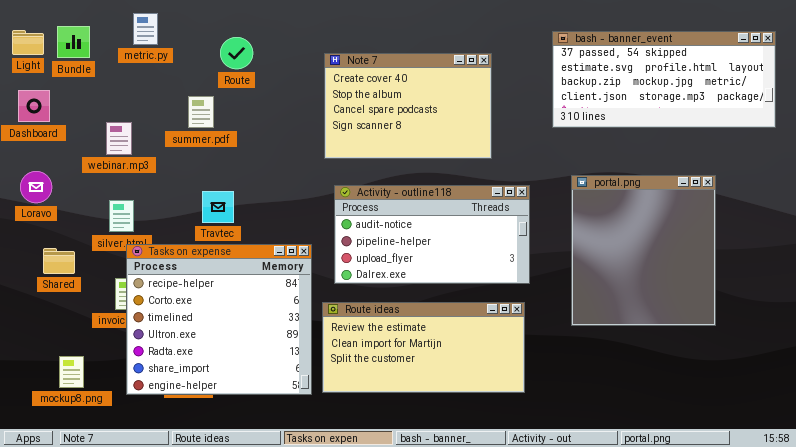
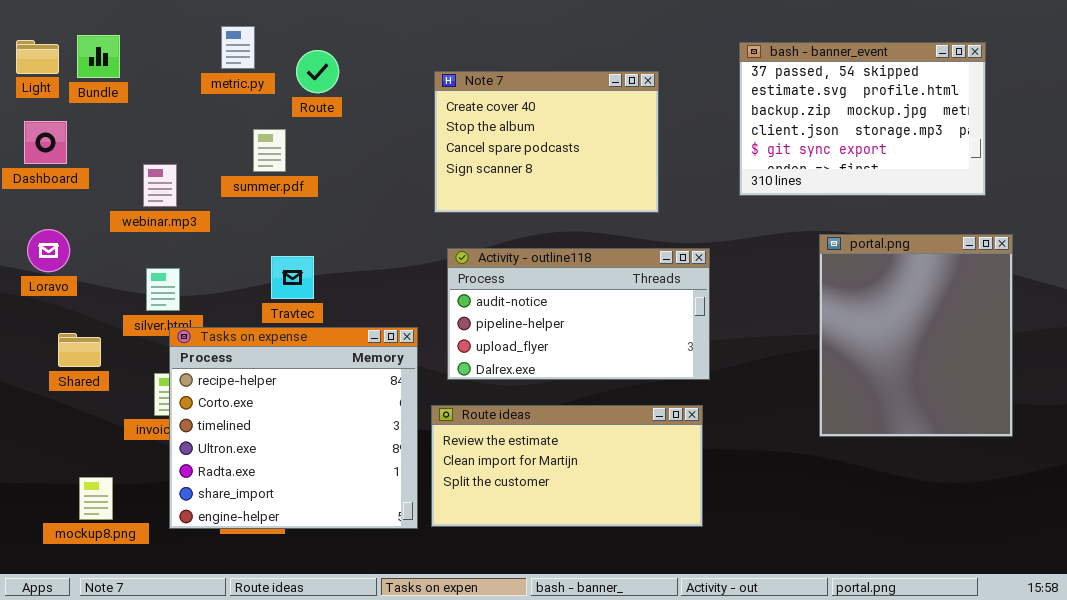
metric.py: [133,13,158,45] -> [221,26,255,69], moved
bash - banner_event: [552,31,776,128] -> [739,42,986,196], resized
portal.png: [571,175,716,326] -> [819,234,1013,437], moved

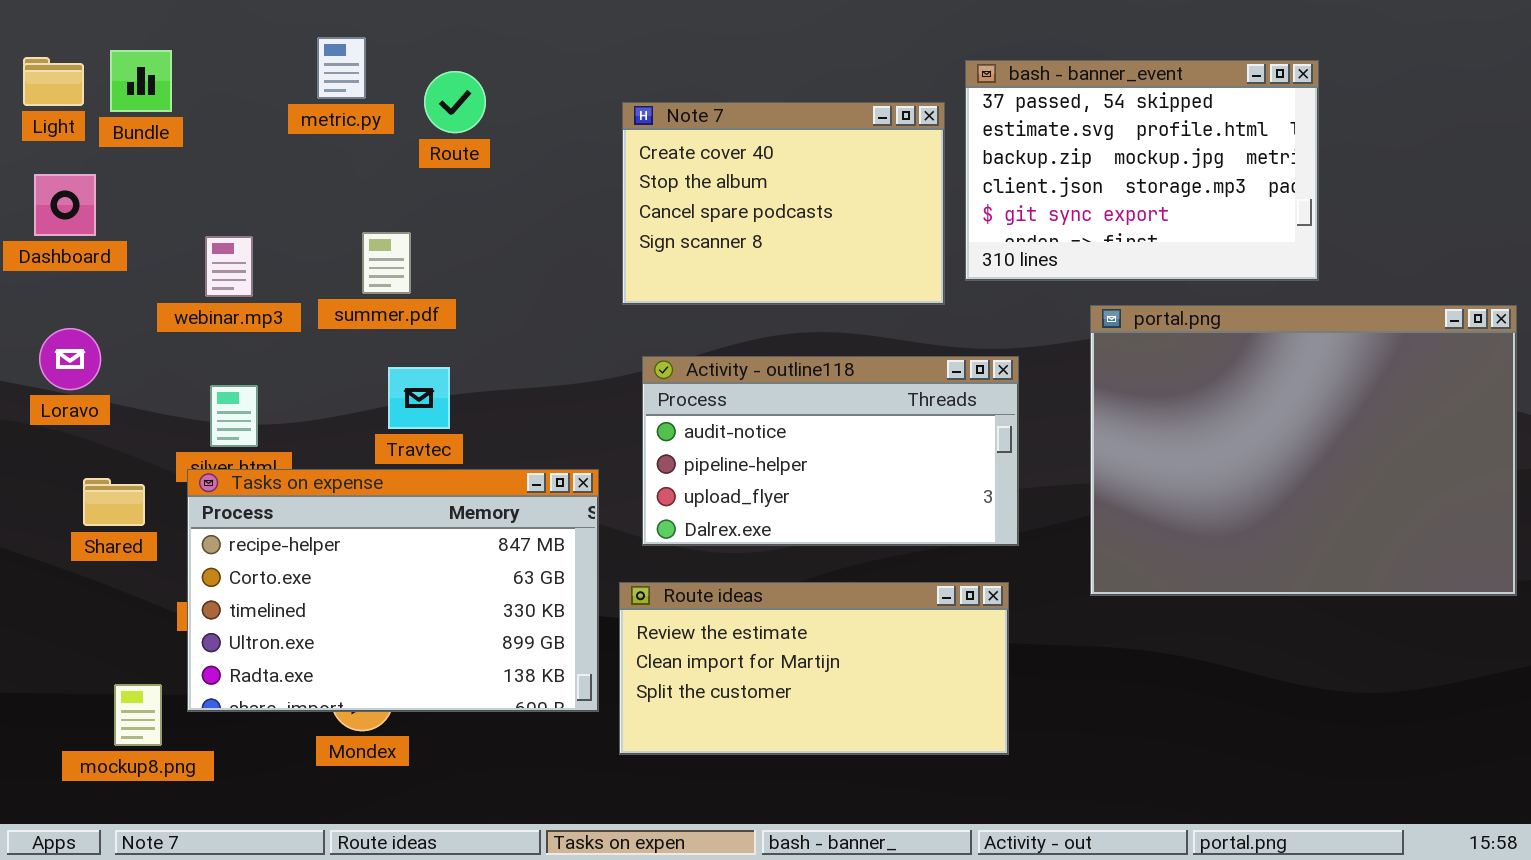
bash - banner_event: [739,42,986,196] -> [965,60,1319,281], moved
summer.pdf: [253,129,286,172] -> [362,232,411,294], moved
portal.png: [819,234,1013,437] -> [1090,305,1517,596], moved, resized
Tasks on expense: [169,327,418,529] -> [187,469,599,712], resized

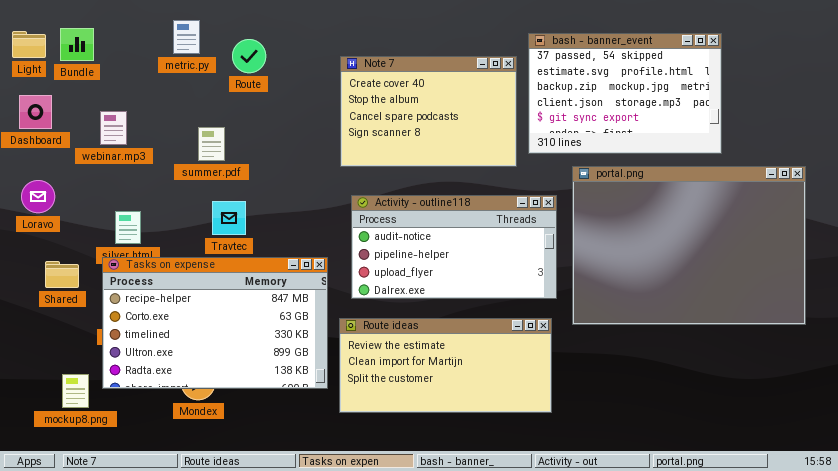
webinar.mp3: [205,236,253,297] -> [100,111,127,145], moved
portal.png: [1090,305,1517,596] -> [572,166,806,325], moved

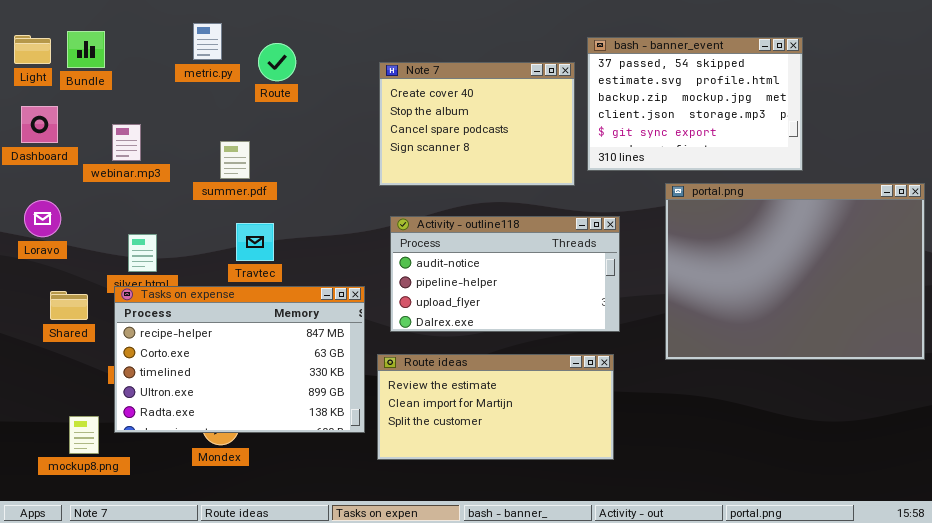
portal.png: [572,166,806,325] -> [665,183,925,360], moved

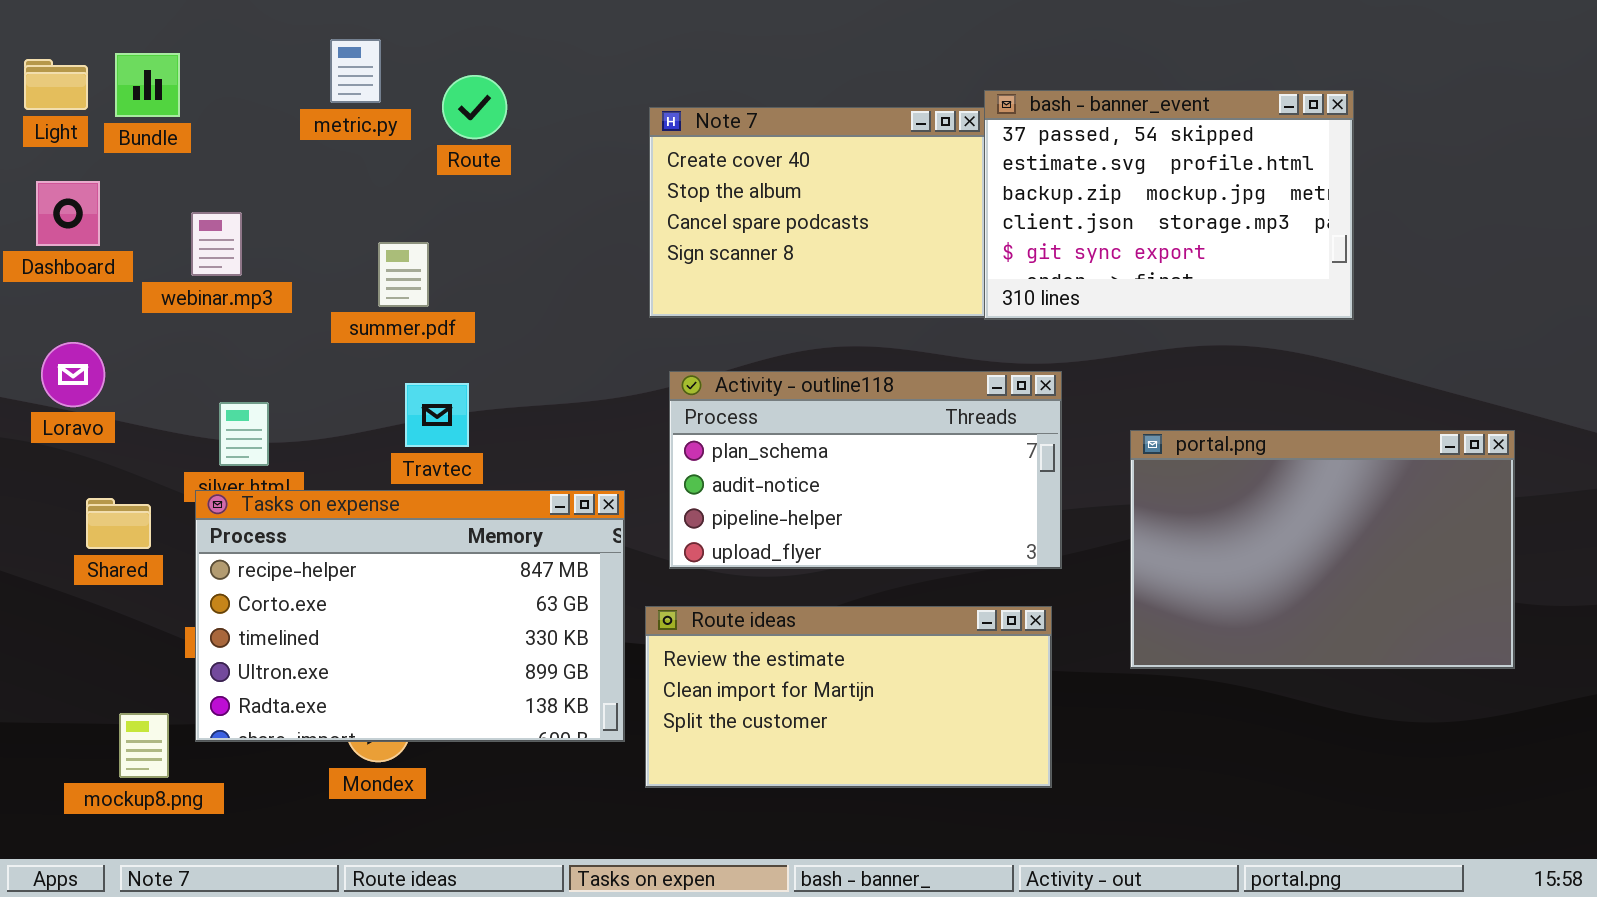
bash - banner_event: [587,37,803,171] -> [984,90,1354,320], moved
portal.png: [665,183,925,360] -> [1130,430,1515,669], moved, resized
Activity - outline118: [390,216,620,332] -> [669,371,1062,569], scrolled up 1 row

